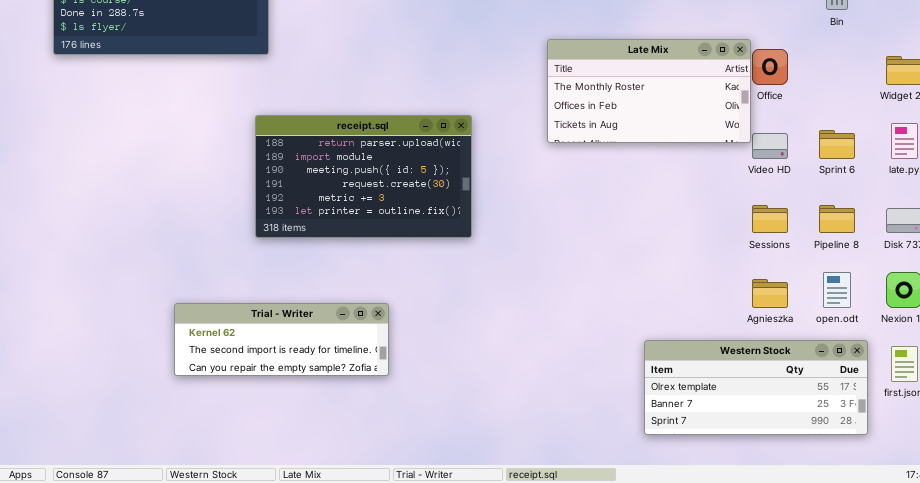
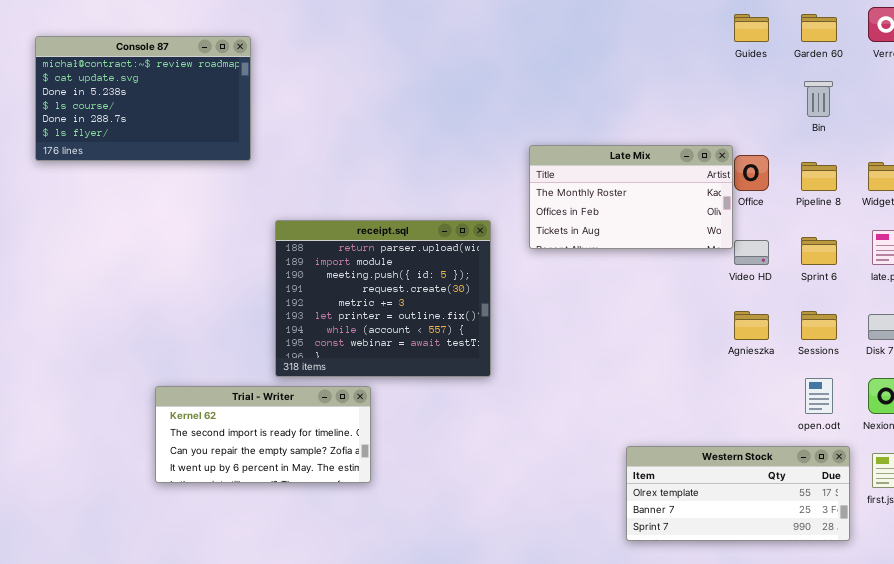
receipt.sql: [255,115,472,238] -> [275,220,491,377], moved, resized
Sessions: [752,205,788,233] -> [801,311,837,340], moved
Pipeline 8: [819,205,855,233] -> [801,162,837,191], moved
Agnieszka: [752,279,788,308] -> [734,311,769,340], moved
Trial - Writer: [174,303,389,376] -> [155,386,371,483], resized

